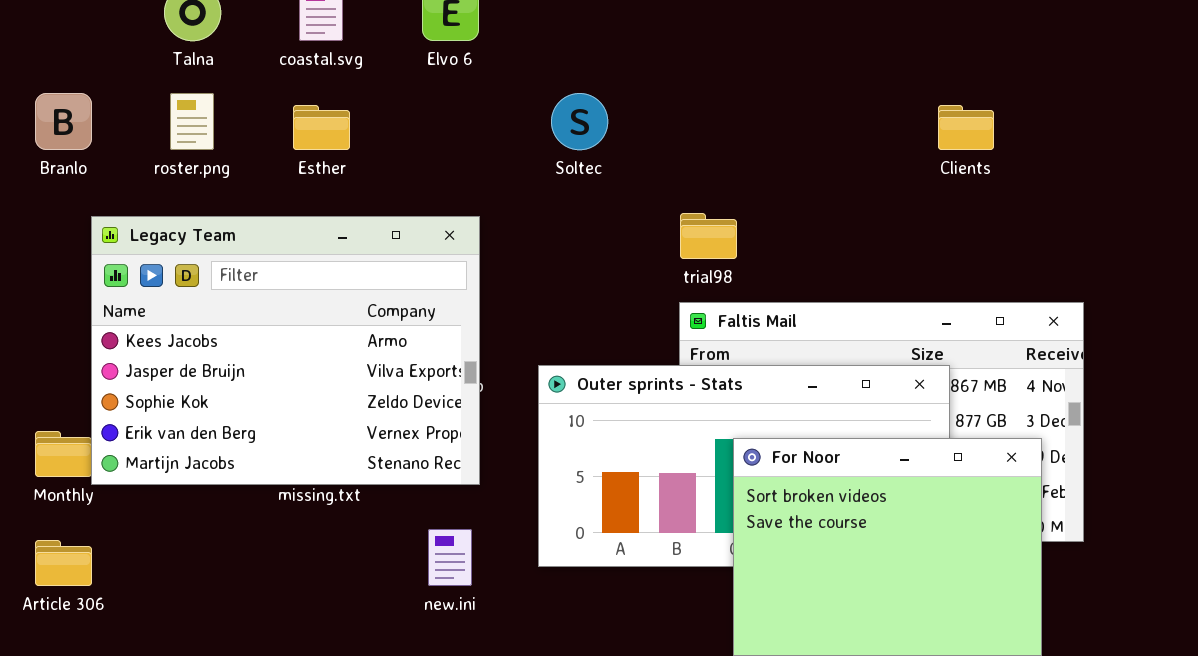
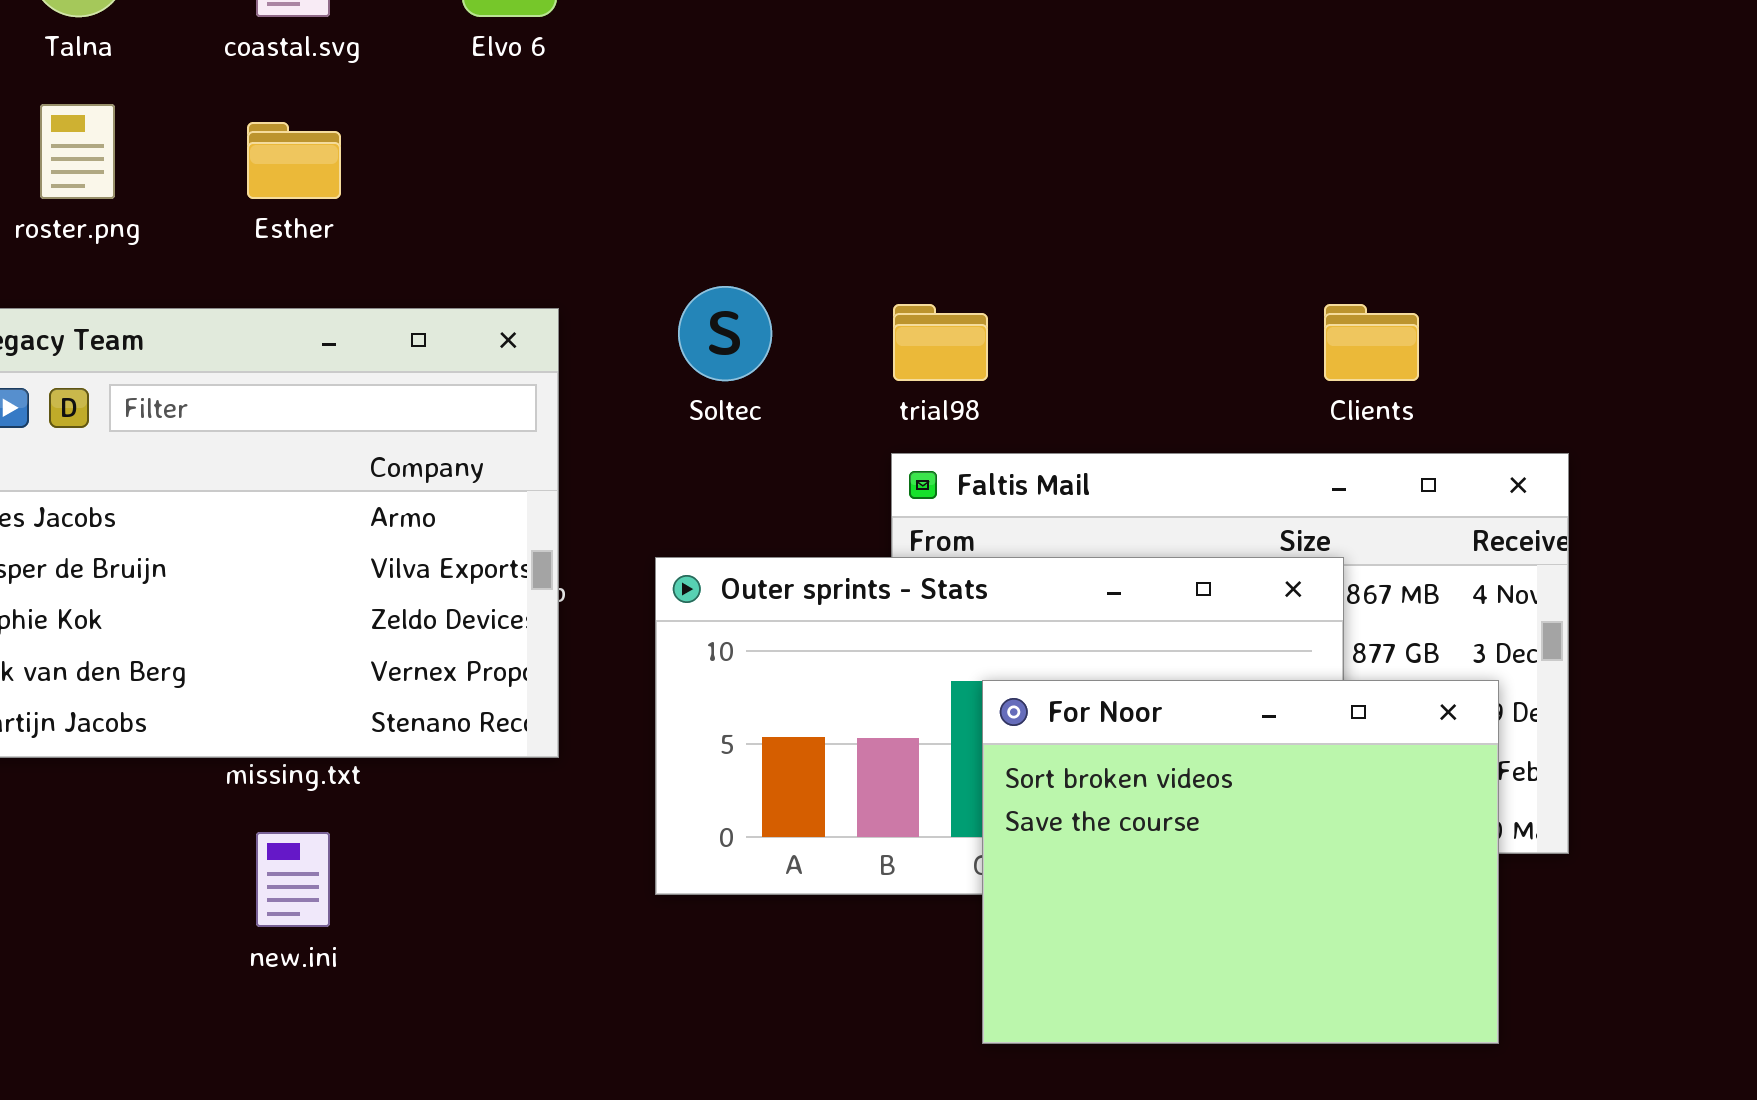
Soltec: [551,93,608,150] -> [678,286,772,381], moved
Clients: [938,105,994,150] -> [1324,304,1419,381], moved
new.ini: [428,529,472,586] -> [256,832,330,927], moved

